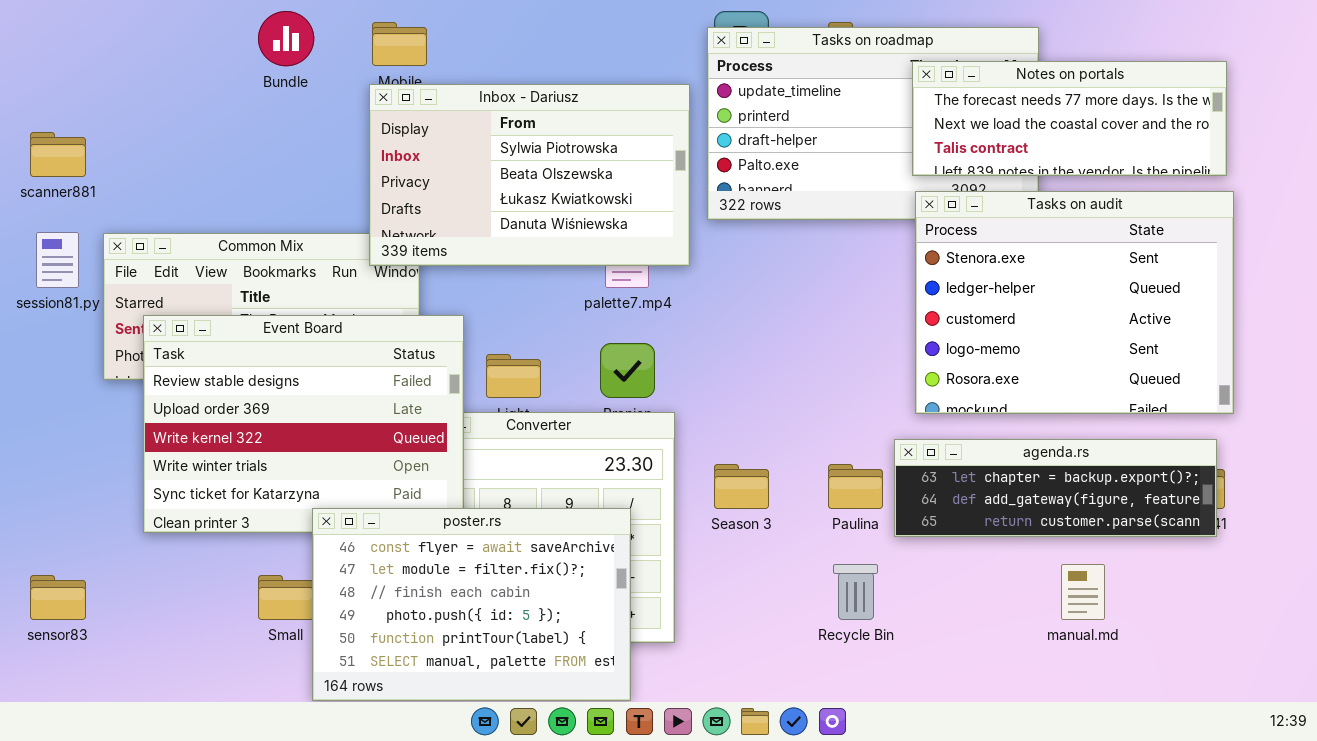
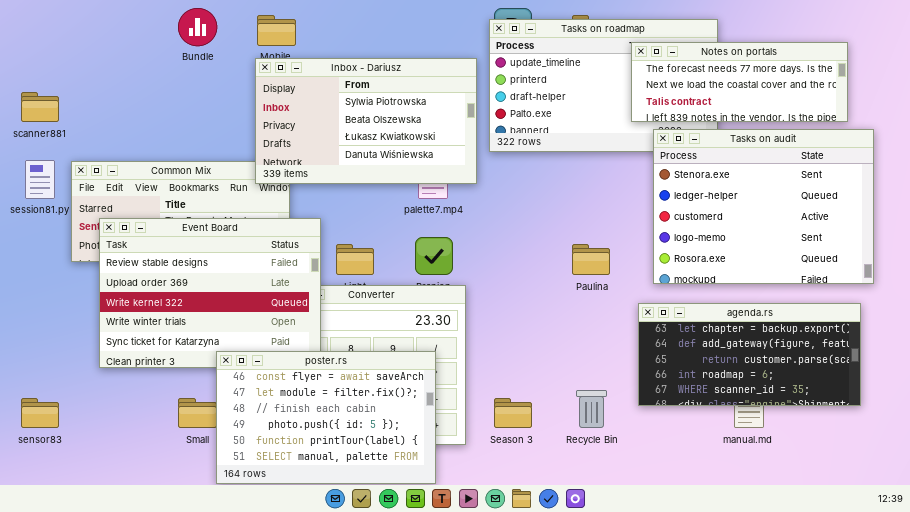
Tasks on audit: [915,191,1234,414] -> [653,129,874,284], moved
agenda.rs: [894,439,1217,537] -> [638,303,861,406], moved, resized
Season 3: [714,464,769,509] -> [494,398,532,428], moved
Paulina: [828,464,883,509] -> [572,244,610,275], moved

